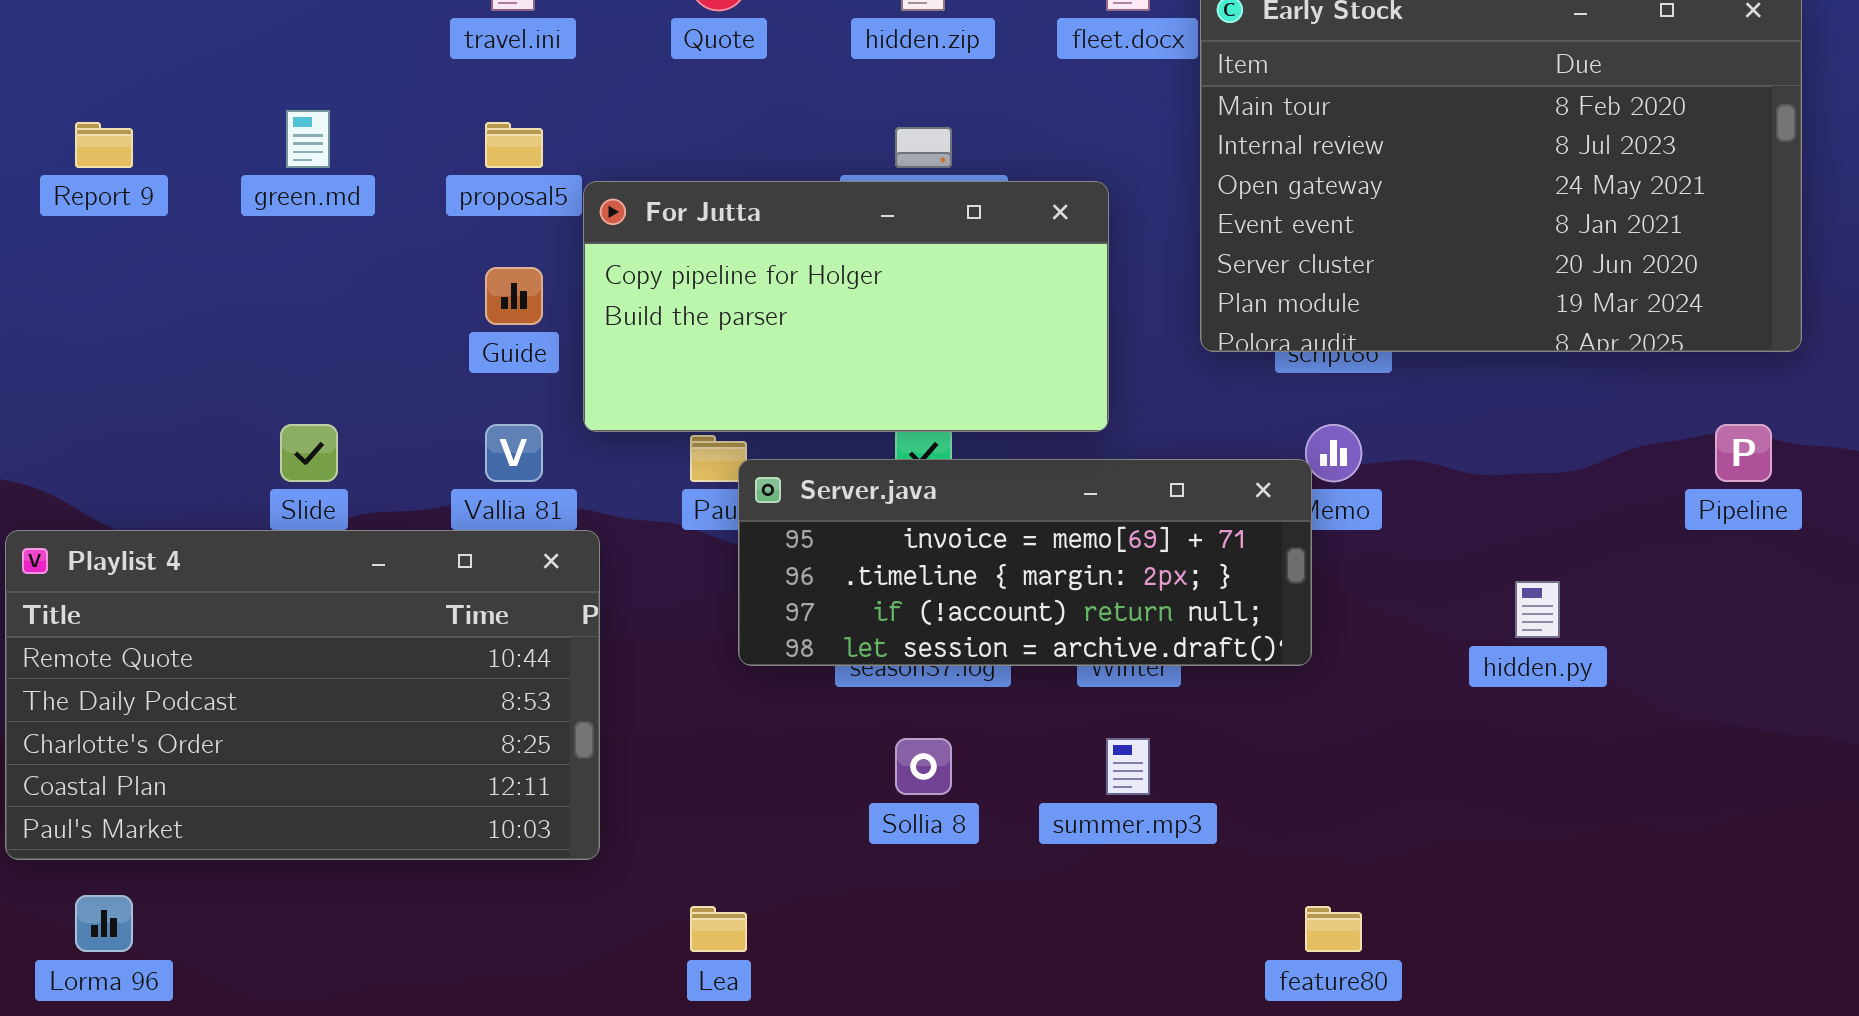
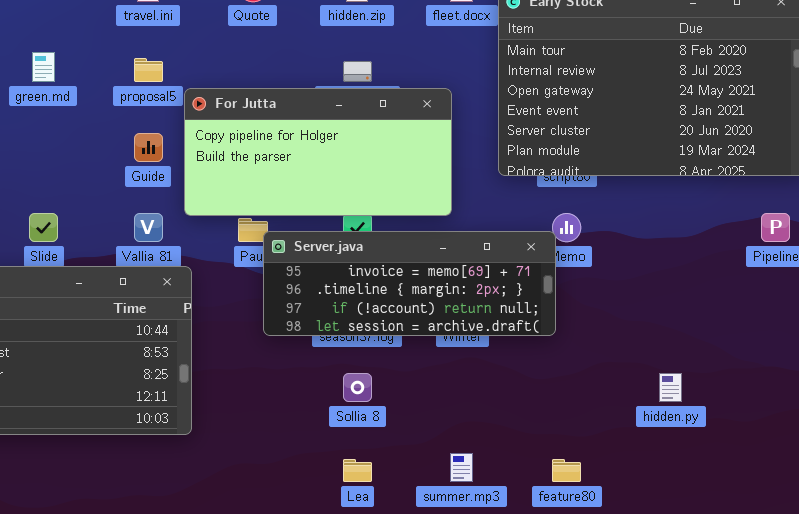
hidden.py: [1515,581,1560,638] -> [659,373,682,402], moved
summer.mp3: [1106,738,1150,795] -> [450,453,473,482], moved
Lea: [690,906,747,952] -> [343,459,372,482], moved

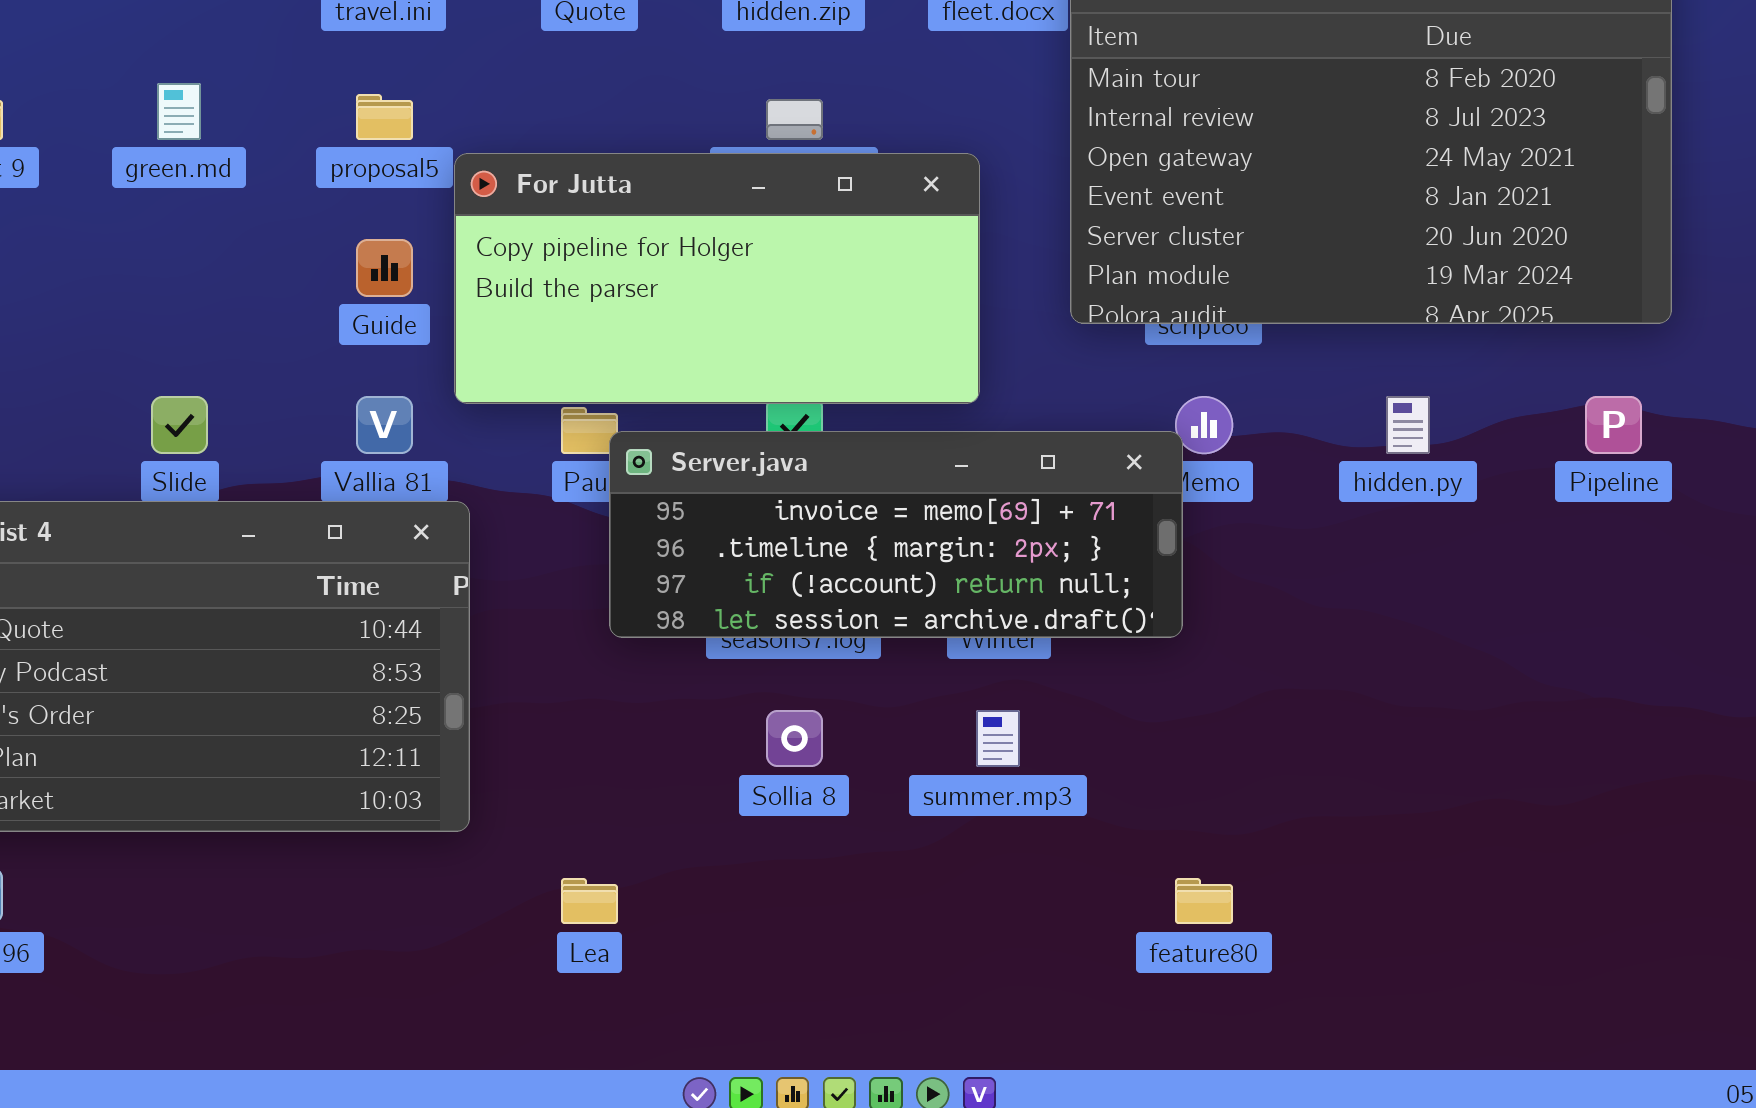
hidden.py: [659,373,682,402] -> [1386,396,1430,454], moved
summer.mp3: [450,453,473,482] -> [976,710,1020,767], moved
Lea: [343,459,372,482] -> [561,878,618,924], moved

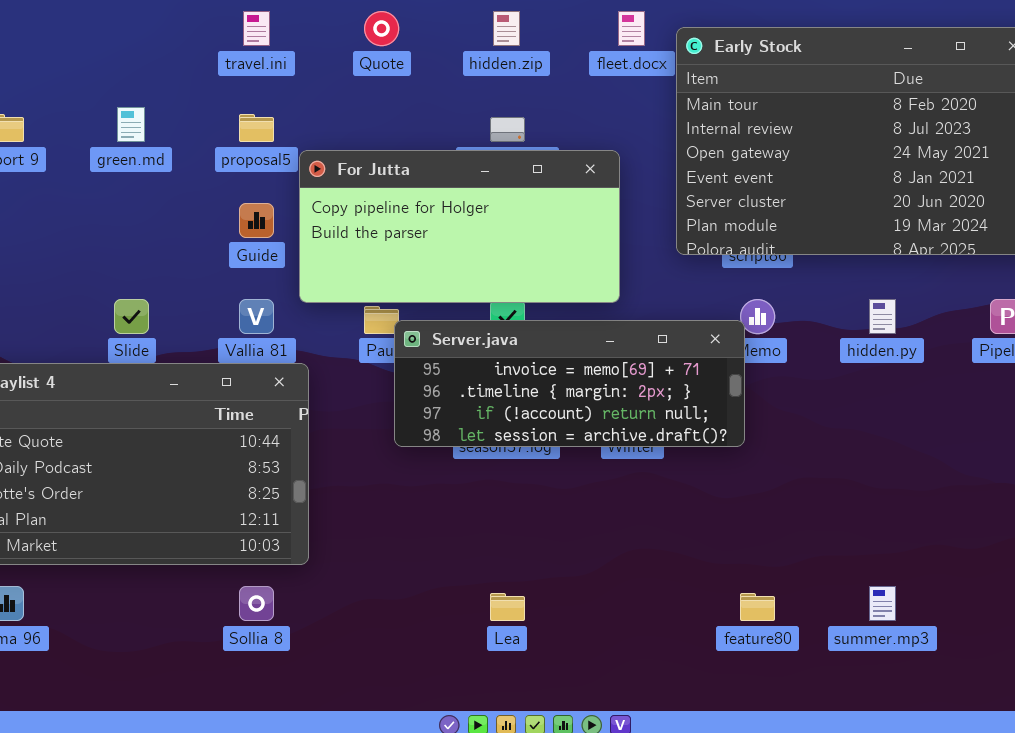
Sollia 8: [766,710,823,767] -> [239,586,274,621], moved
summer.mp3: [976,710,1020,767] -> [869,586,896,621], moved
Lea: [561,878,618,924] -> [490,593,525,621], moved

